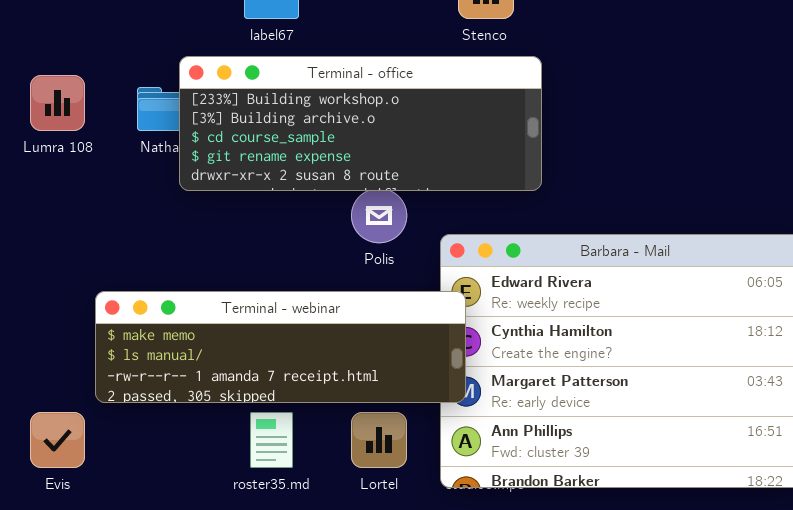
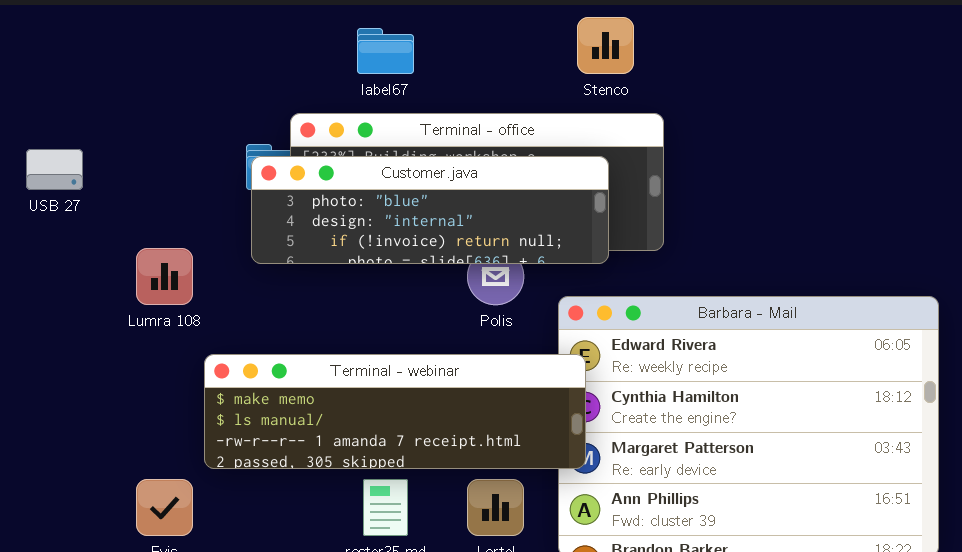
Lumra 108: [30,75,85,131] -> [136,248,193,305], moved
Customer.java: none -> [251,156,609,264], opened

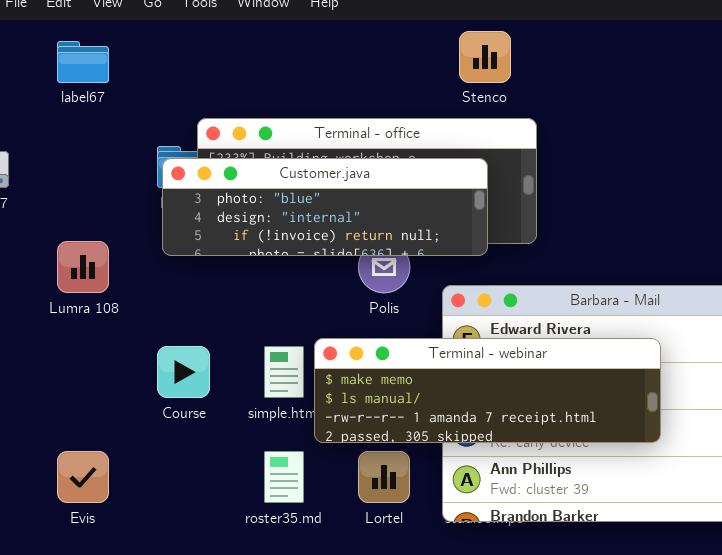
label67: [357,28,414,74] -> [57,41,109,83], moved
Terminal - webinar: [204,354,586,469] -> [314,338,661,443], moved

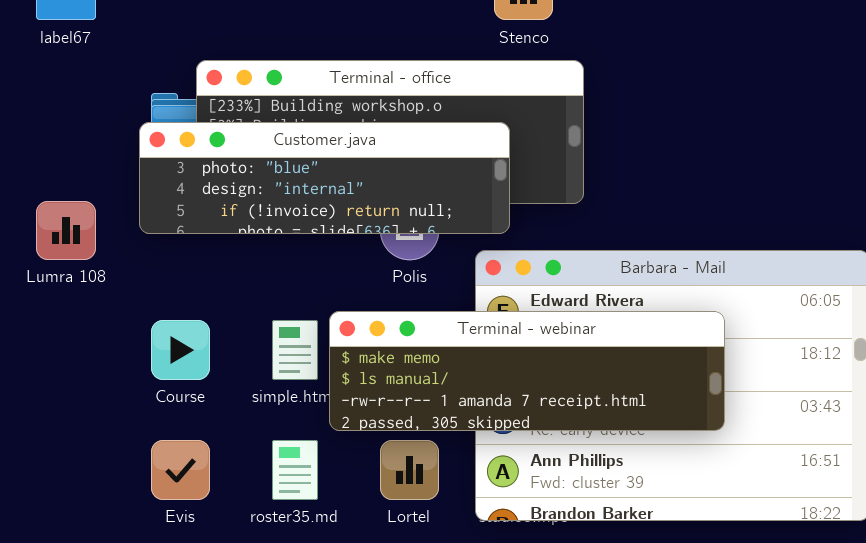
Customer.java: [162,158,488,256] -> [139,122,510,234], moved
Evis: [57,451,109,503] -> [151,440,210,500], moved

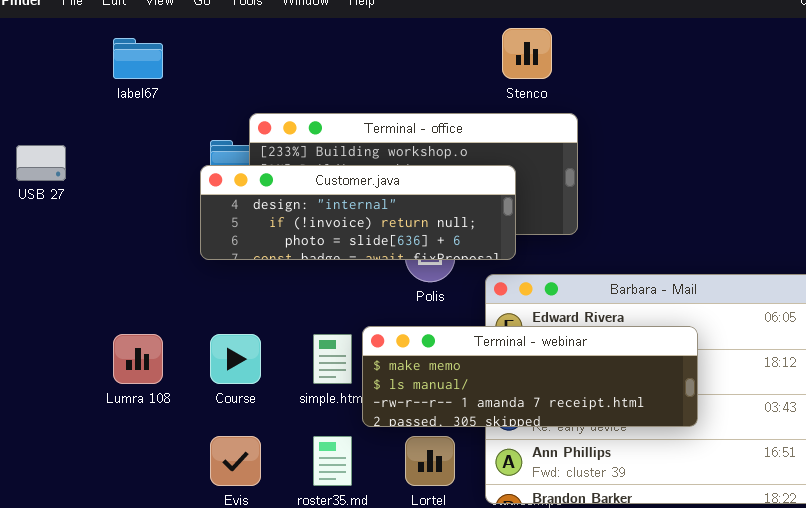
Customer.java: [139,122,510,234] -> [200,165,516,260], scrolled down 1 row
Lumra 108: [36,201,96,260] -> [113,334,163,384], moved

